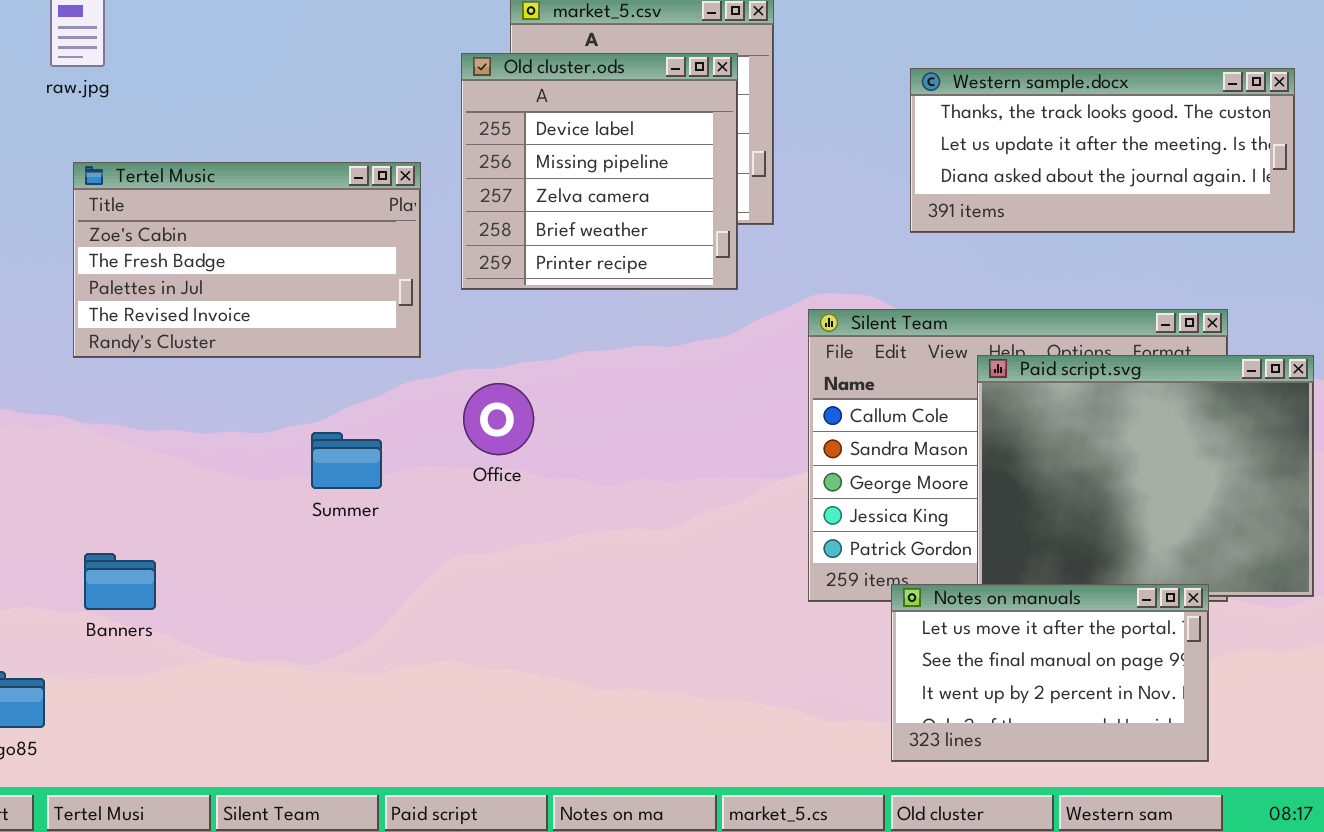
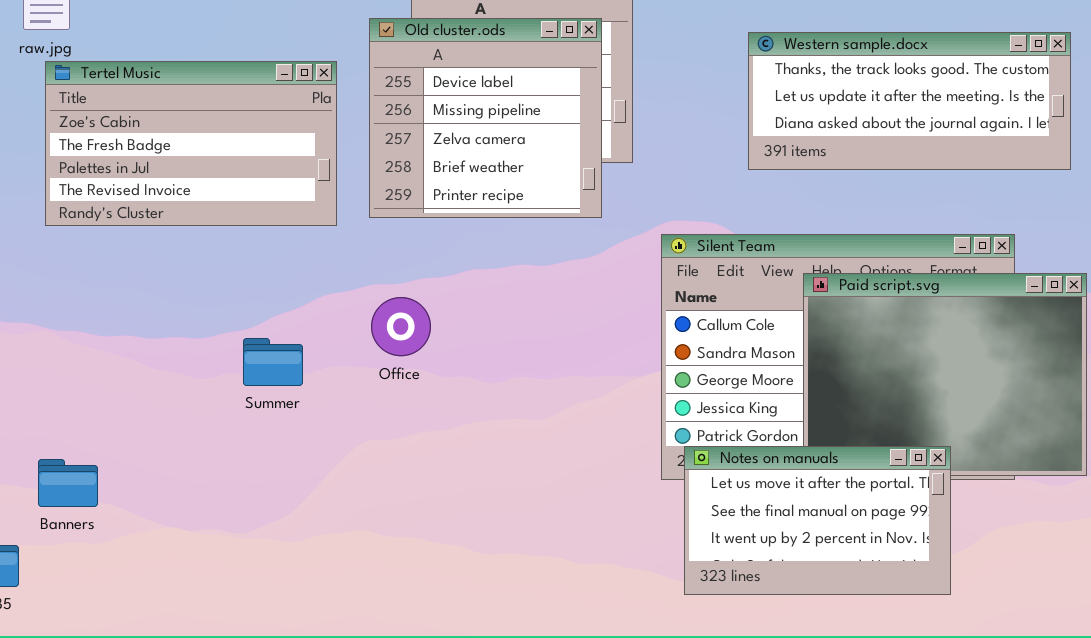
Tertel Music: [73,162,421,358] -> [45,61,337,226], moved
Banners: [84,553,156,610] -> [38,459,98,507], moved
Notes on manuals: [891,584,1209,762] -> [684,446,951,595], moved

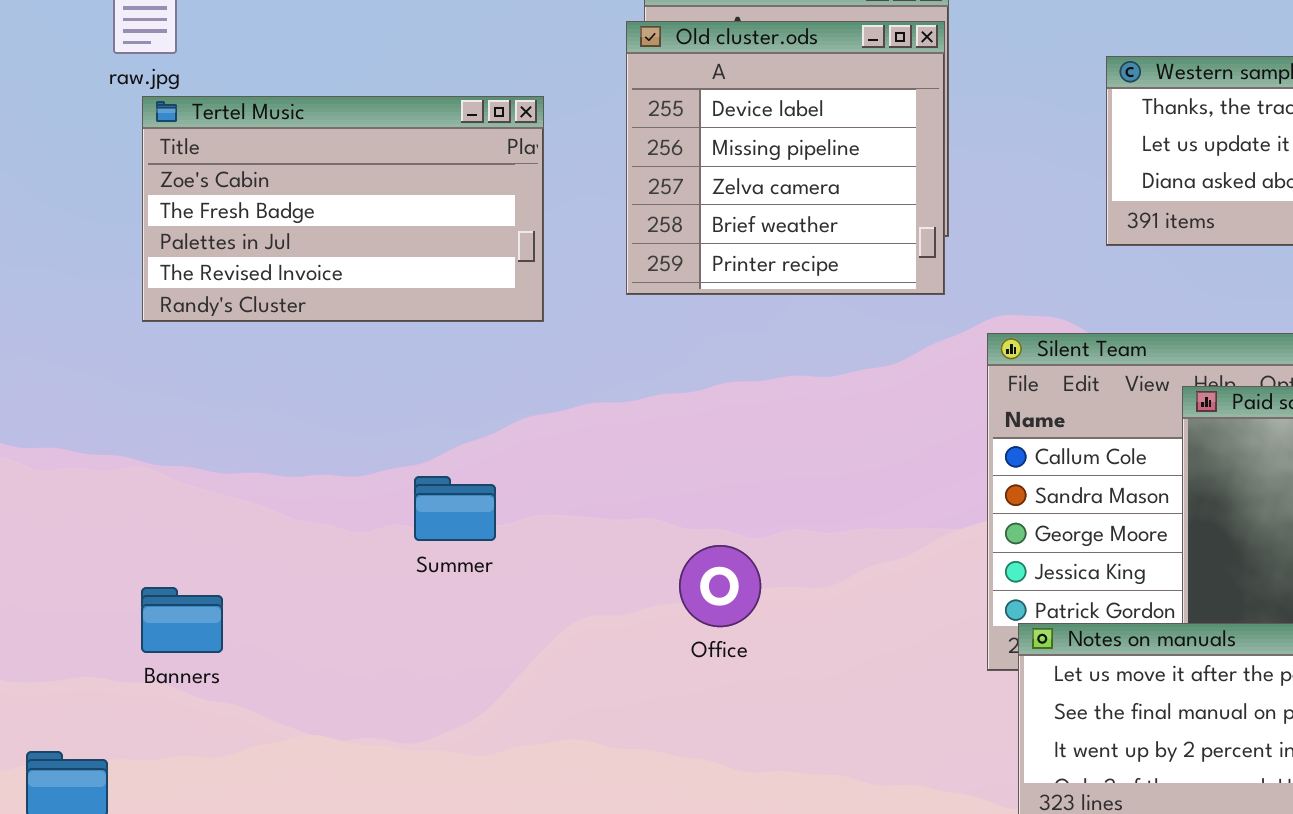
Old cluster.ods: [369,18,602,218] -> [626,21,945,295], moved
Office: [371,297,431,356] -> [679,545,761,627], moved
Banners: [38,459,98,507] -> [141,587,223,653], moved

